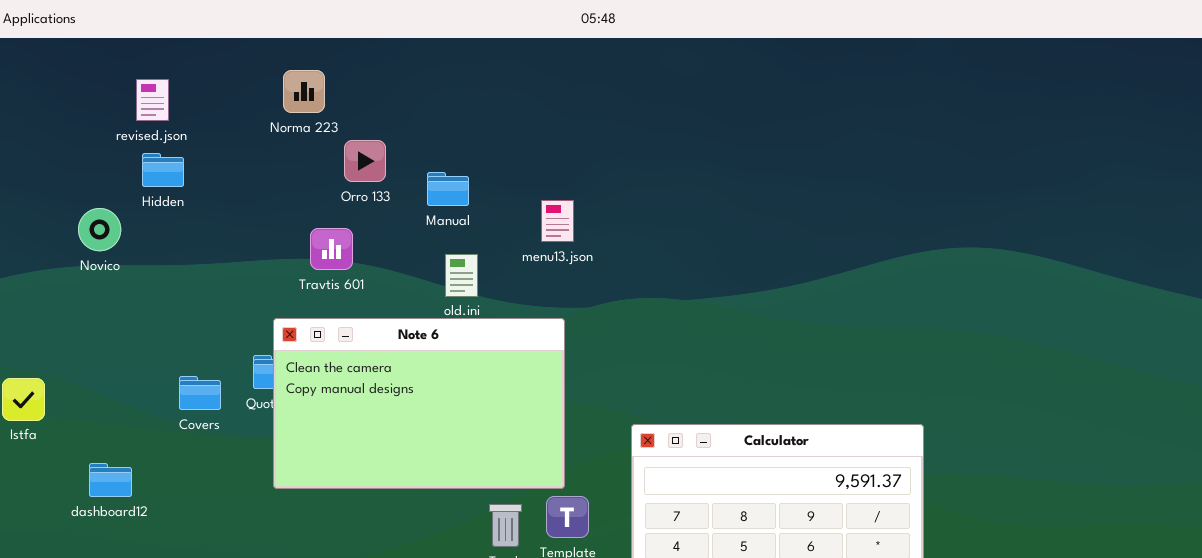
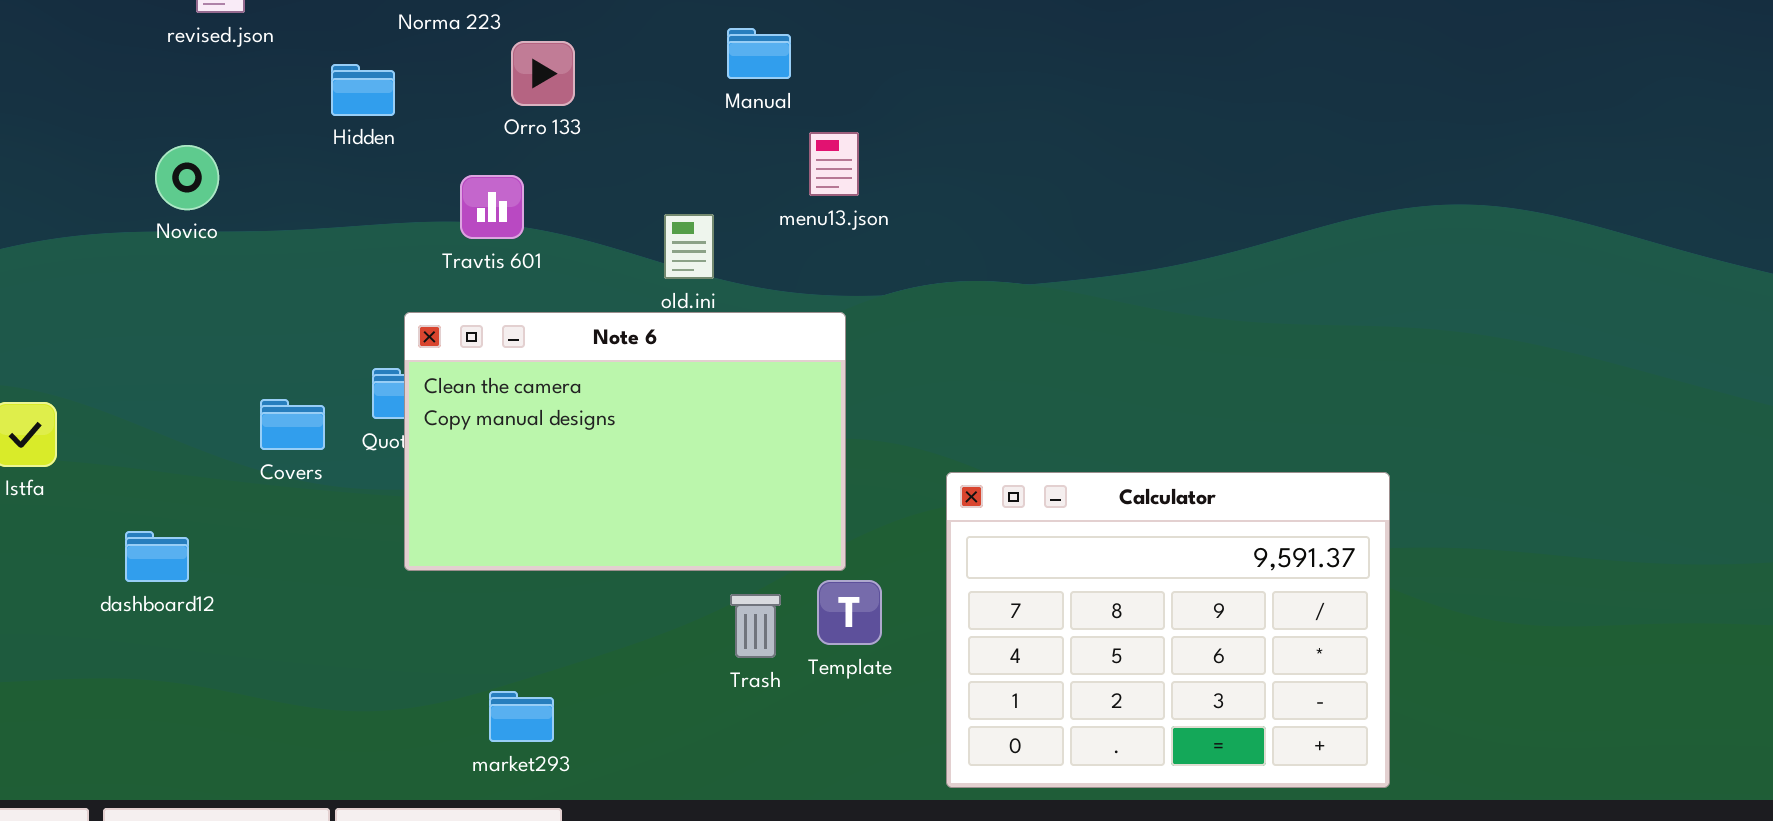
Hidden: [142,153,184,187] -> [331,64,395,116], moved
Manual: [427,172,469,206] -> [727,28,791,79], moved
Novico: [78,208,121,251] -> [155,145,219,210], moved

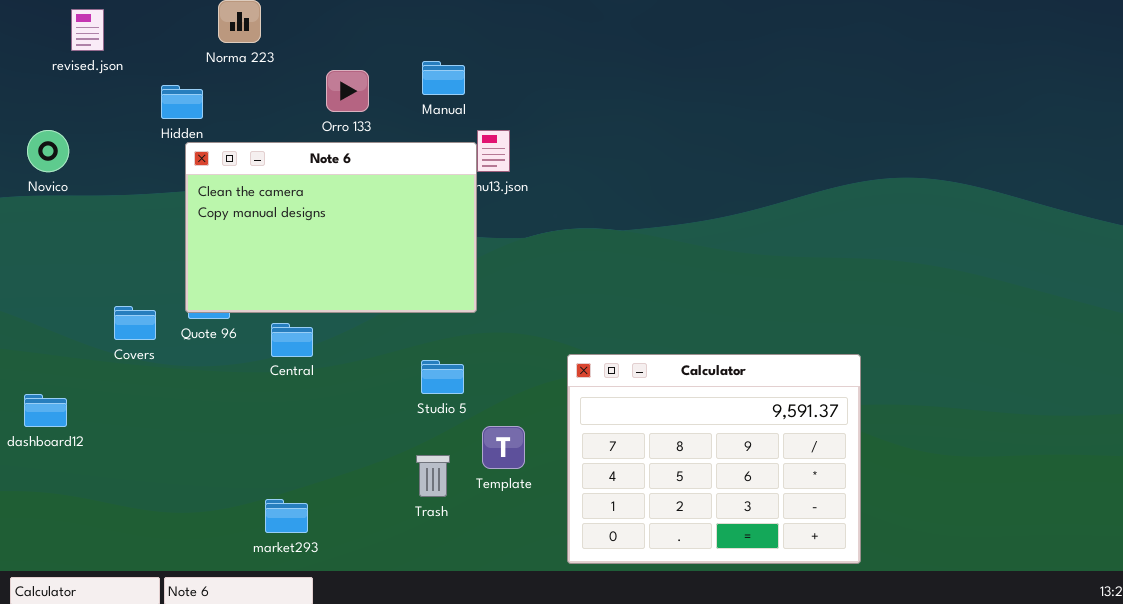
Orro 133: [511,41,575,106] -> [326,70,369,112], moved
Novico: [155,145,219,210] -> [27,130,69,172], moved
Note 6: [404,312,846,571] -> [185,142,477,313], moved
Trash: [730,594,781,658] -> [416,455,450,497], moved

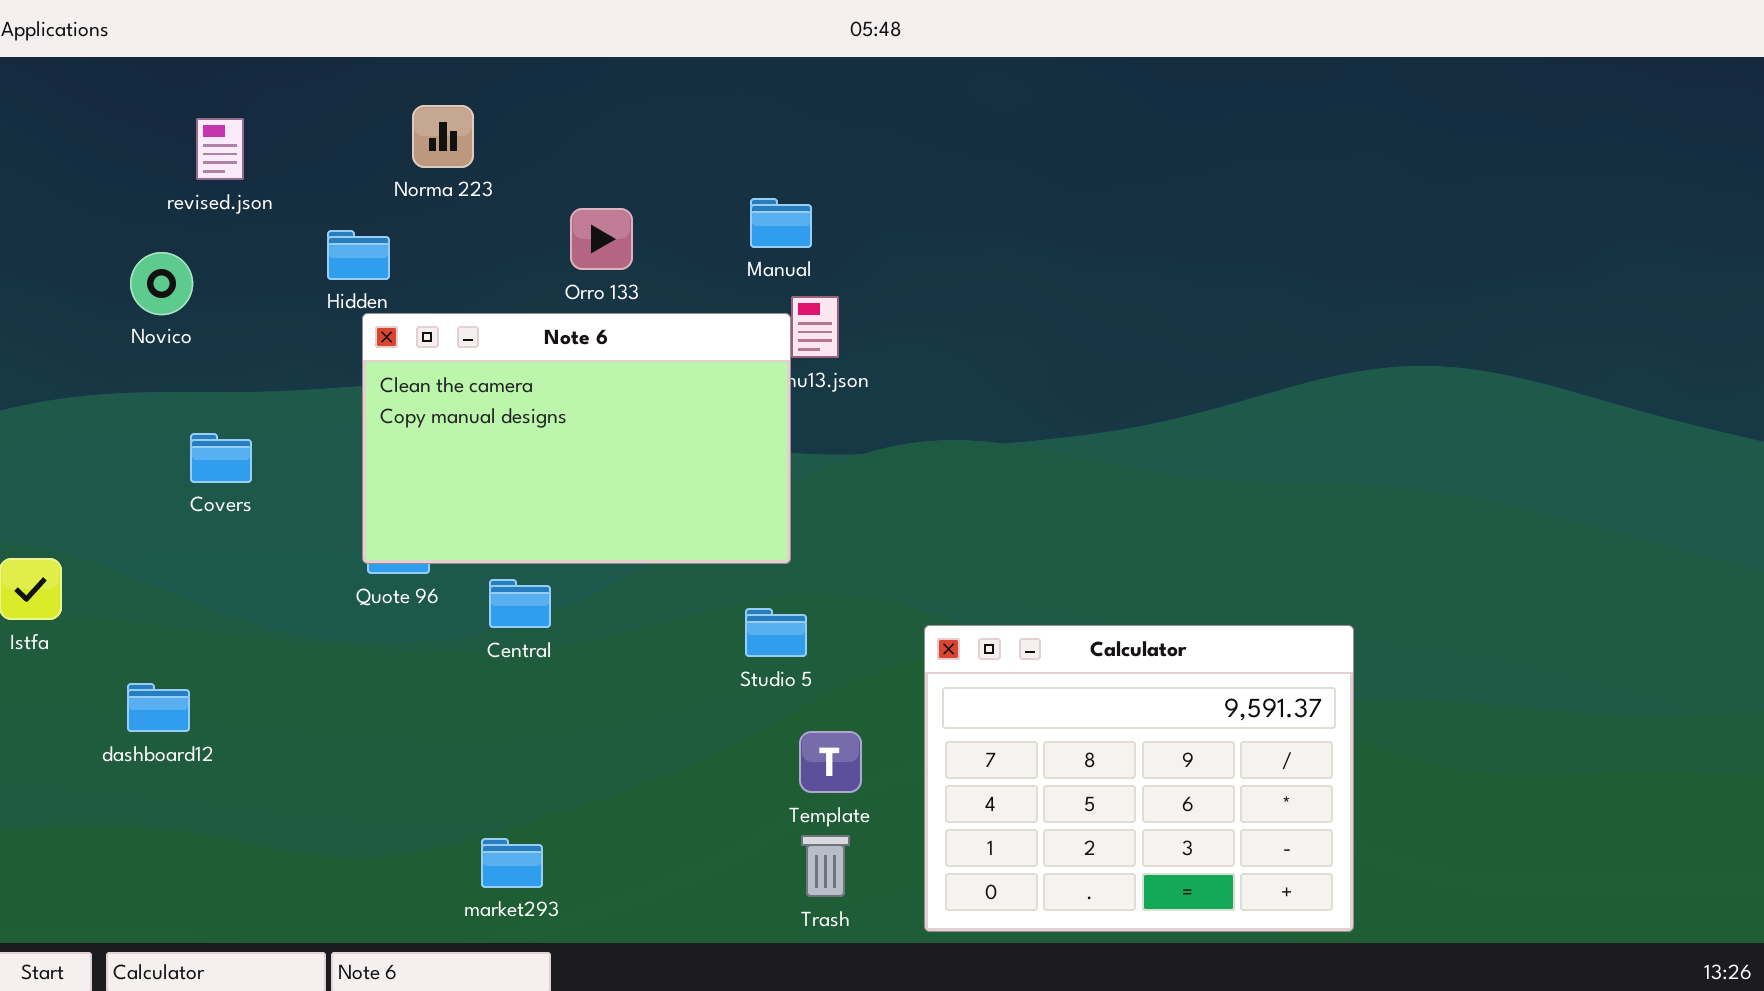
Manual: [422,61,465,95] -> [750,198,812,248], moved
Novico: [27,130,69,172] -> [130,252,193,315], moved
Covers: [114,306,156,340] -> [190,433,252,483], moved
Studio 5: [421,360,464,394] -> [745,608,807,657], moved
Trash: [416,455,450,497] -> [801,835,850,897], moved

